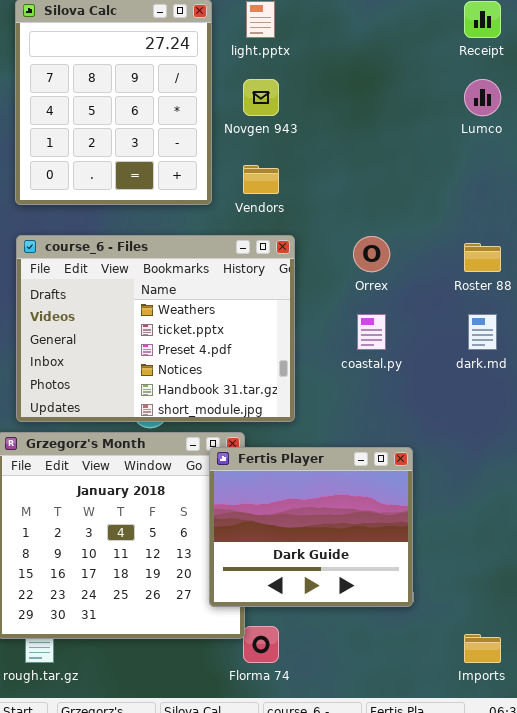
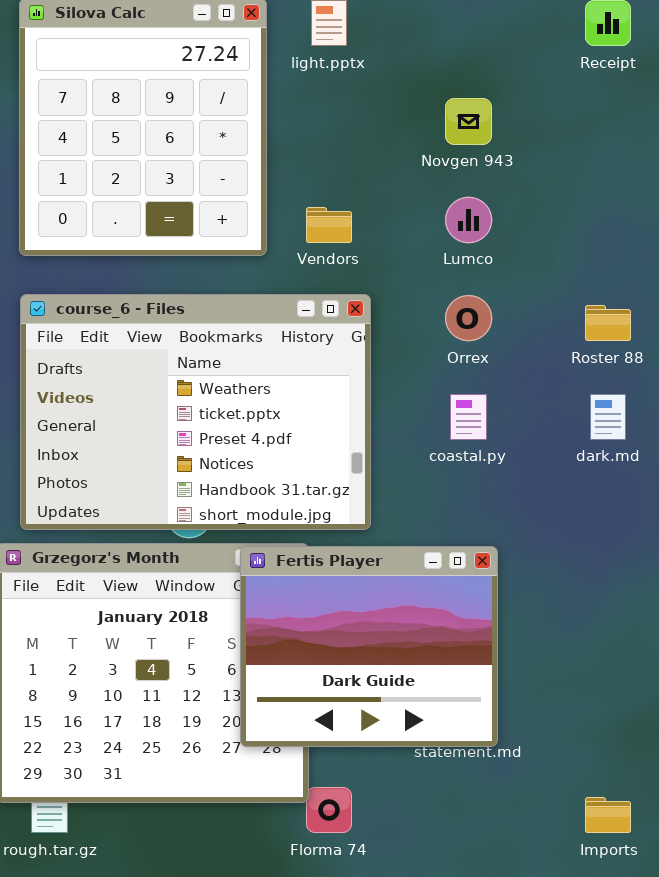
Novgen 943: [243,79,279,116] -> [445,98,492,145], moved
Lumco: [464,79,501,116] -> [445,197,492,243], moved
Fertis Player: [209,447,413,607] -> [240,546,498,747], moved

